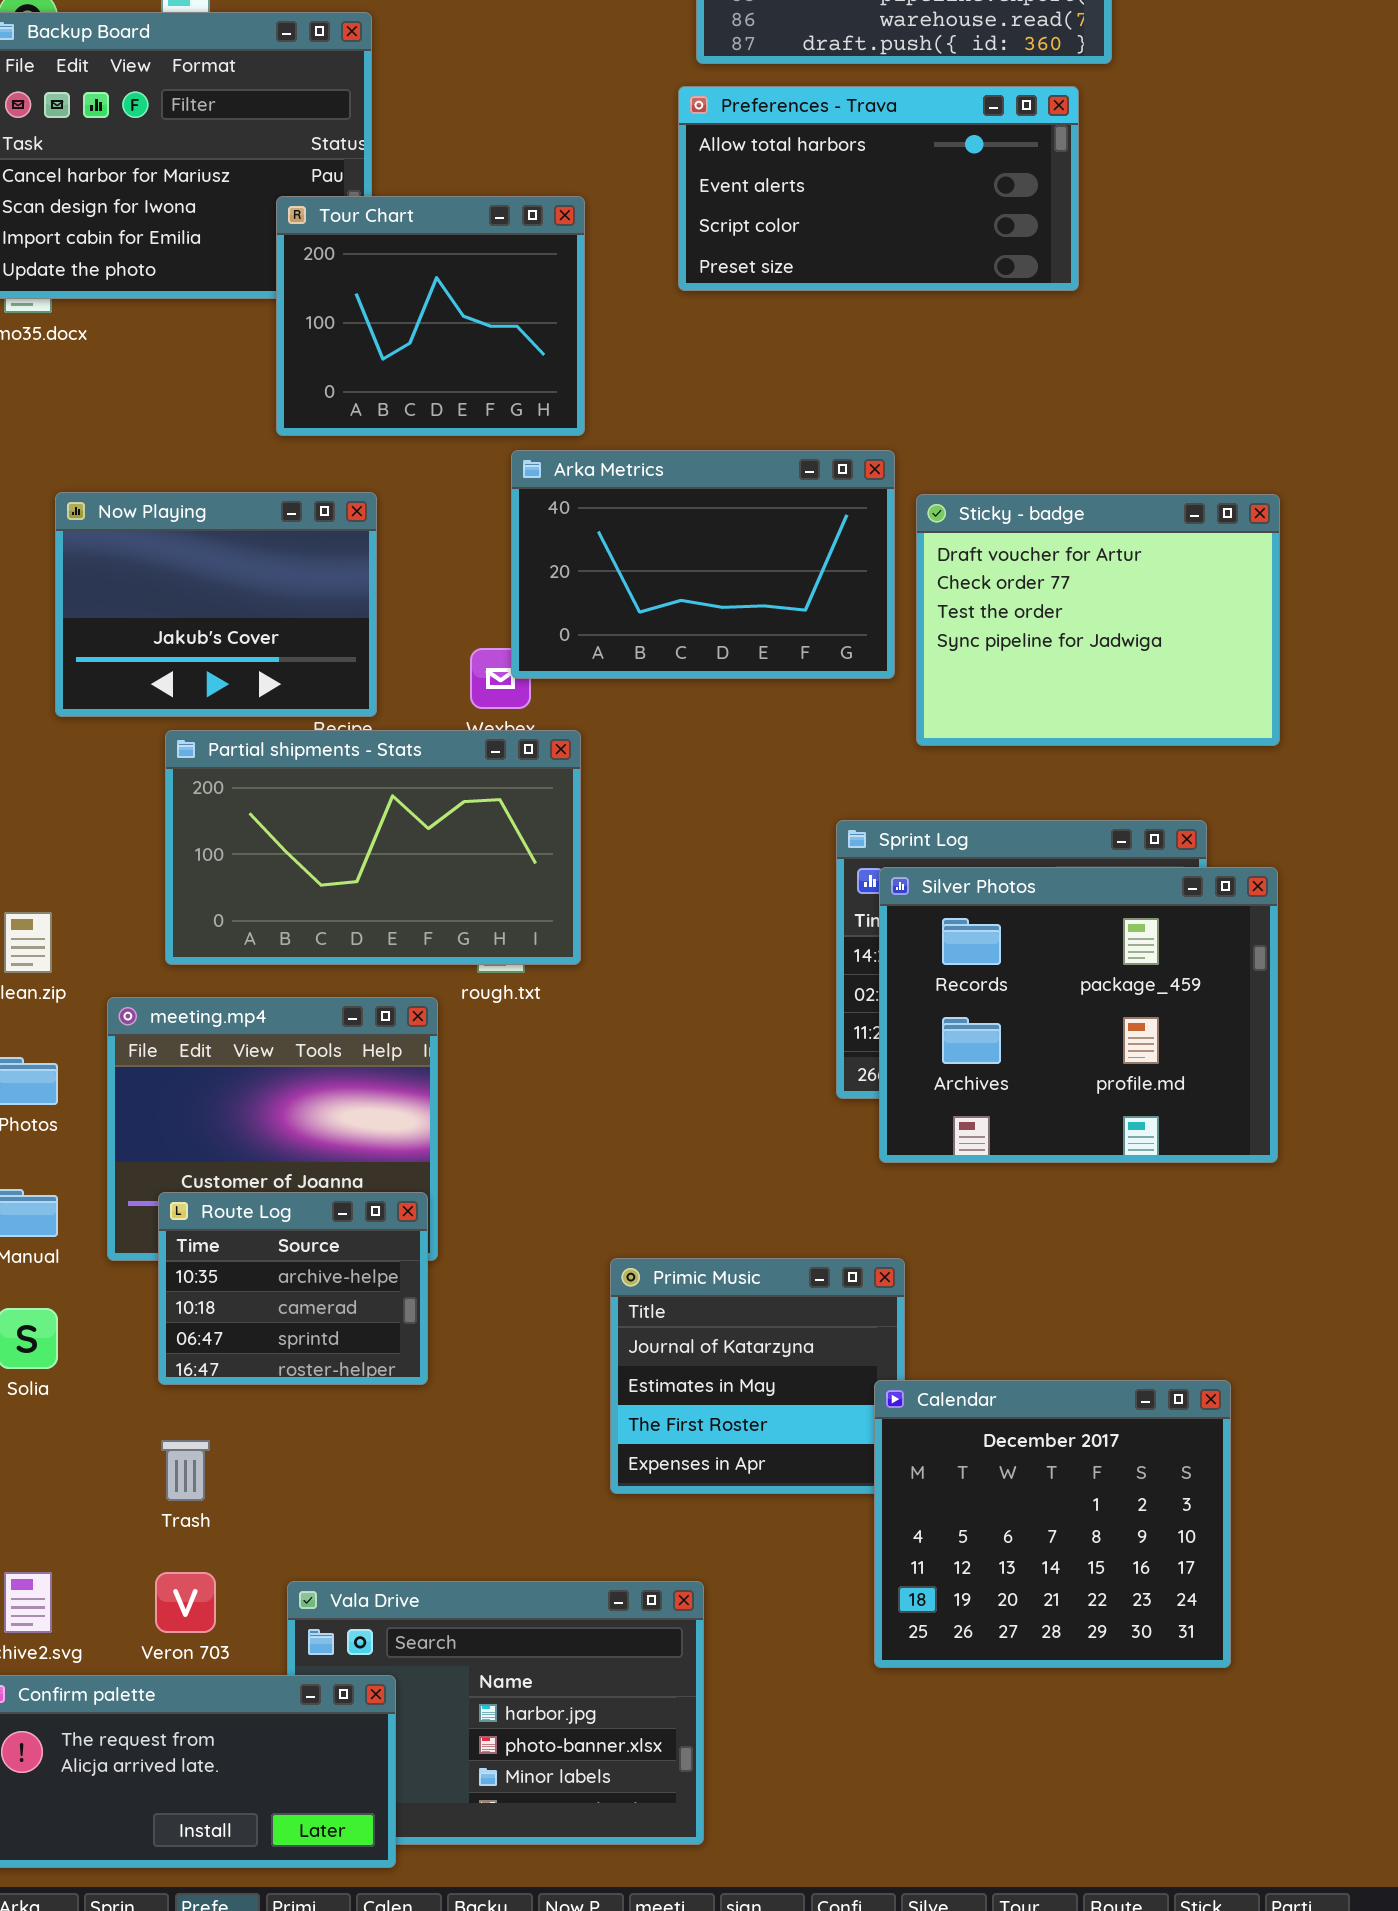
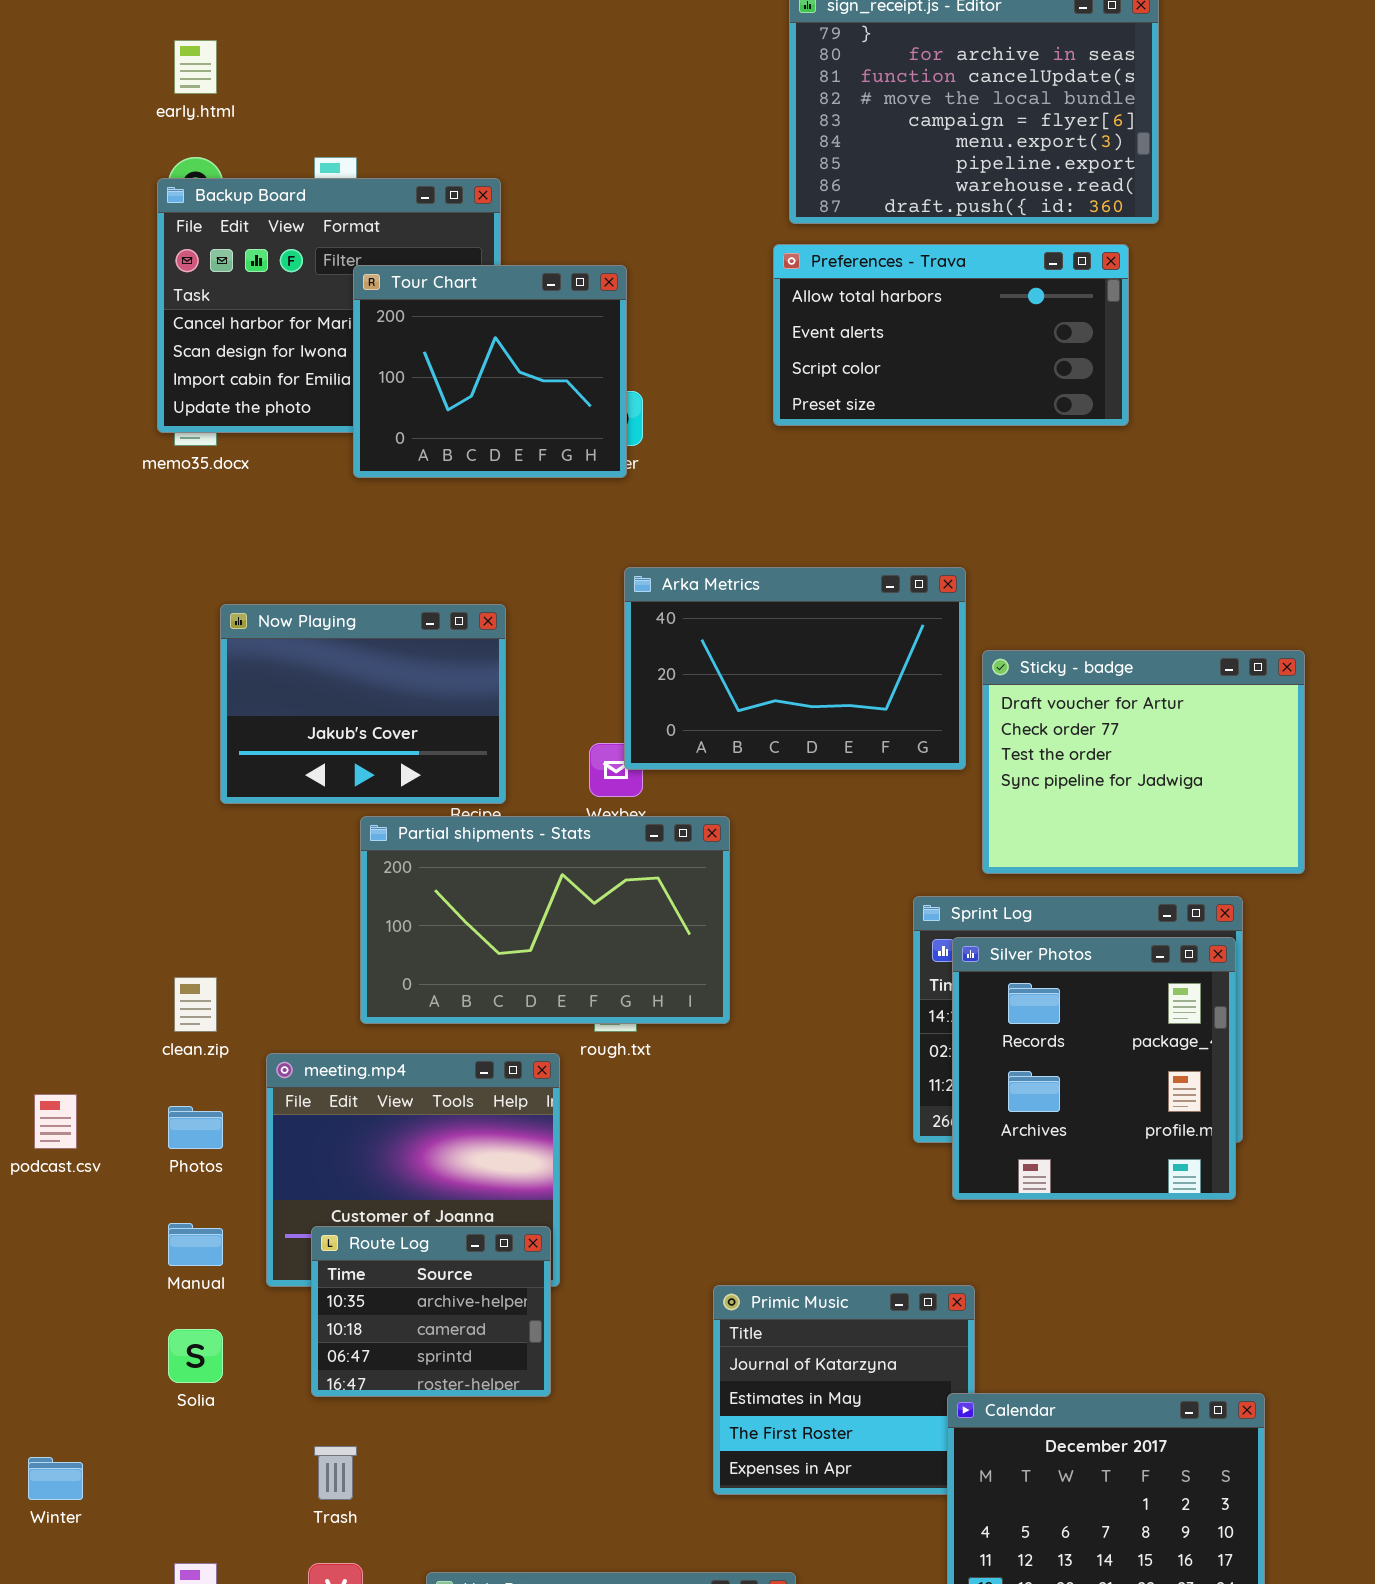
Tour Chart: [276,196,585,436] -> [353,265,627,478], moved
Sticky - badge: [916,494,1280,746] -> [982,650,1305,874], moved
Partial shipments - Stats: [165,730,581,965] -> [360,816,730,1024], moved
Silver Photos: [879,867,1278,1163] -> [952,937,1236,1200], resized

